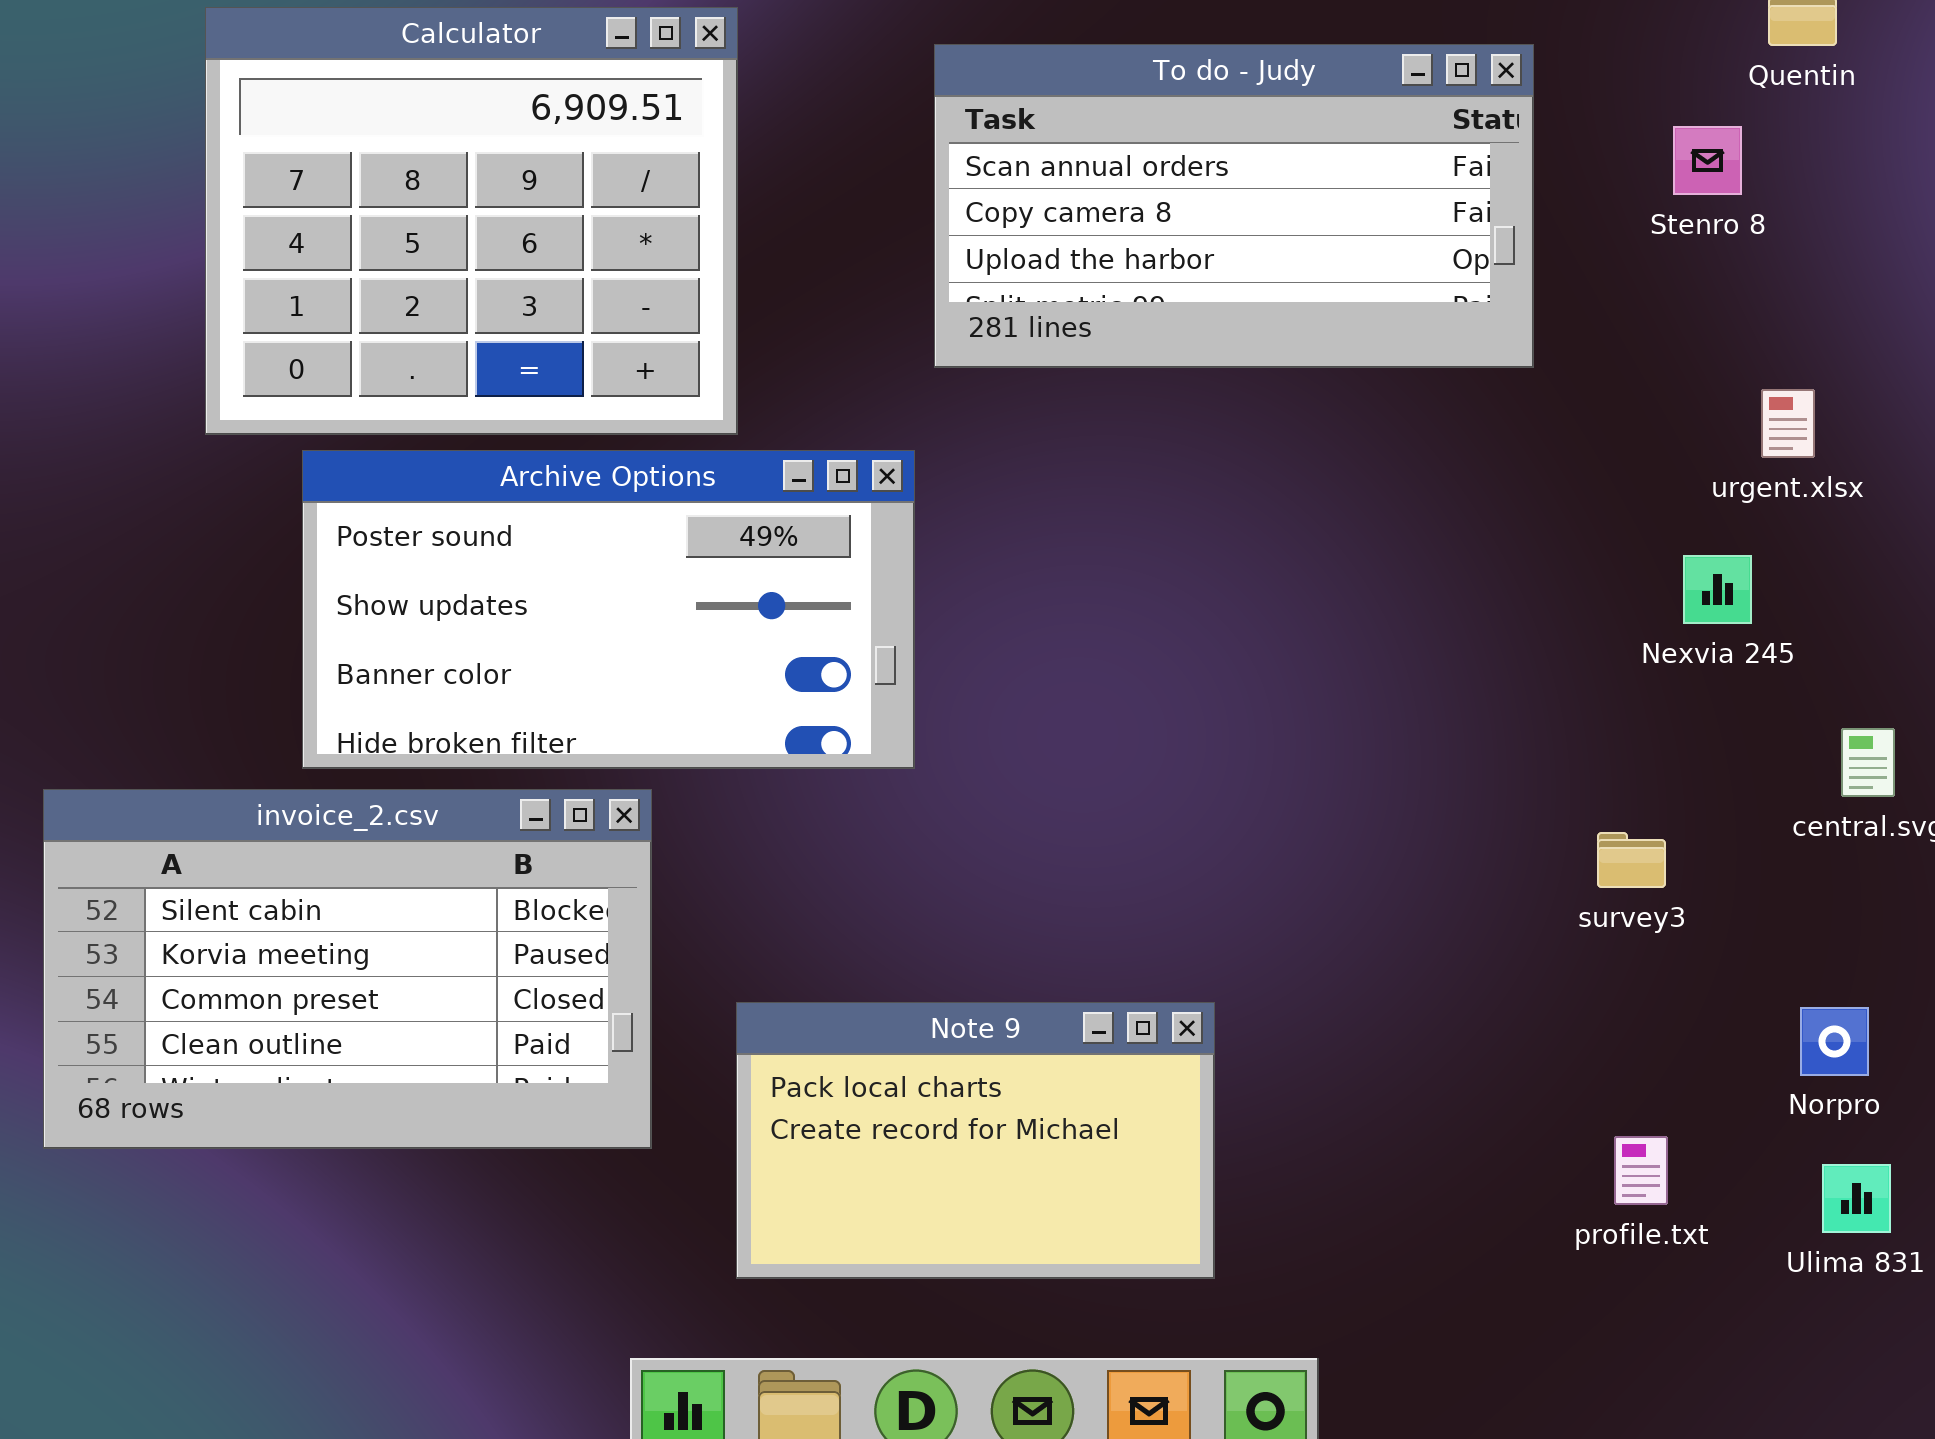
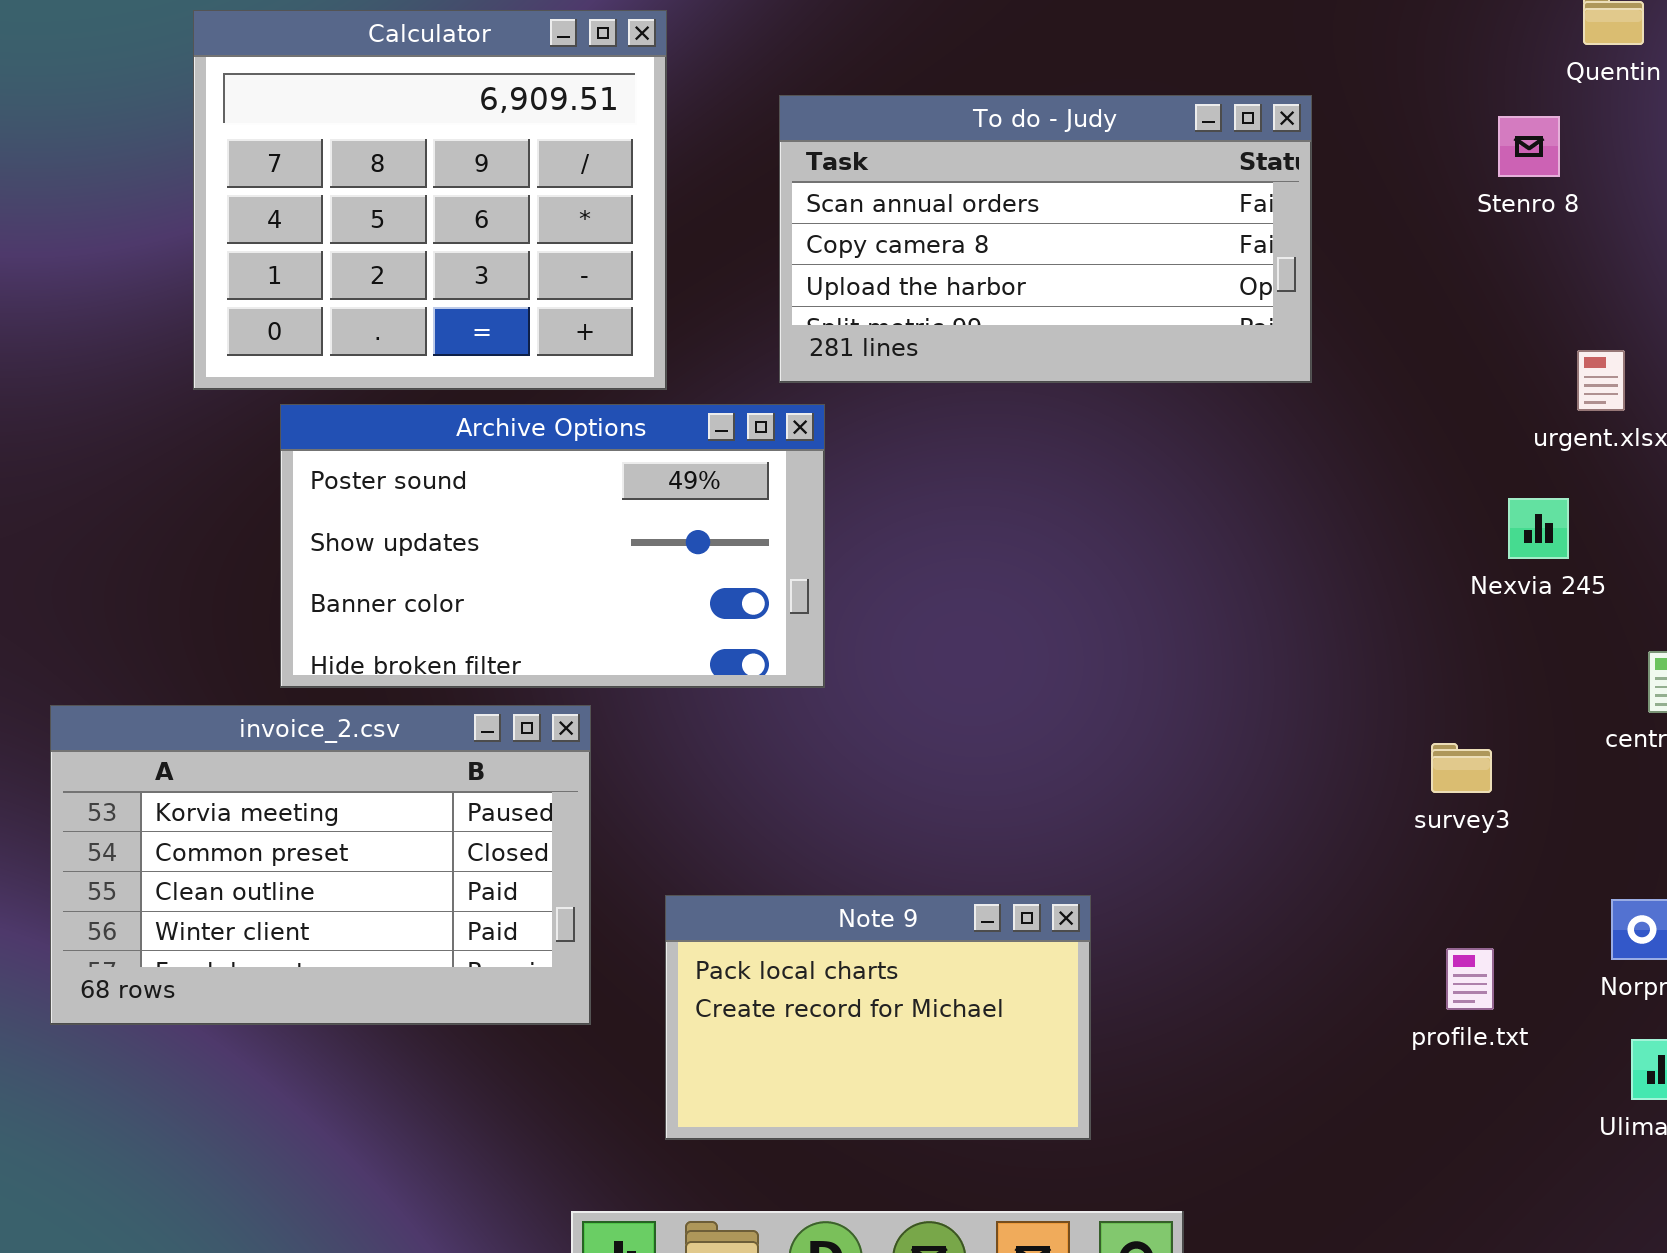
To do - Judy: [934,44,1534,368] -> [779,95,1312,383], moved
invoice_2.csv: [43,789,652,1149] -> [50,705,591,1025], scrolled down 1 row
profile.txt: [1614,1136,1668,1205] -> [1446,948,1494,1010], moved

